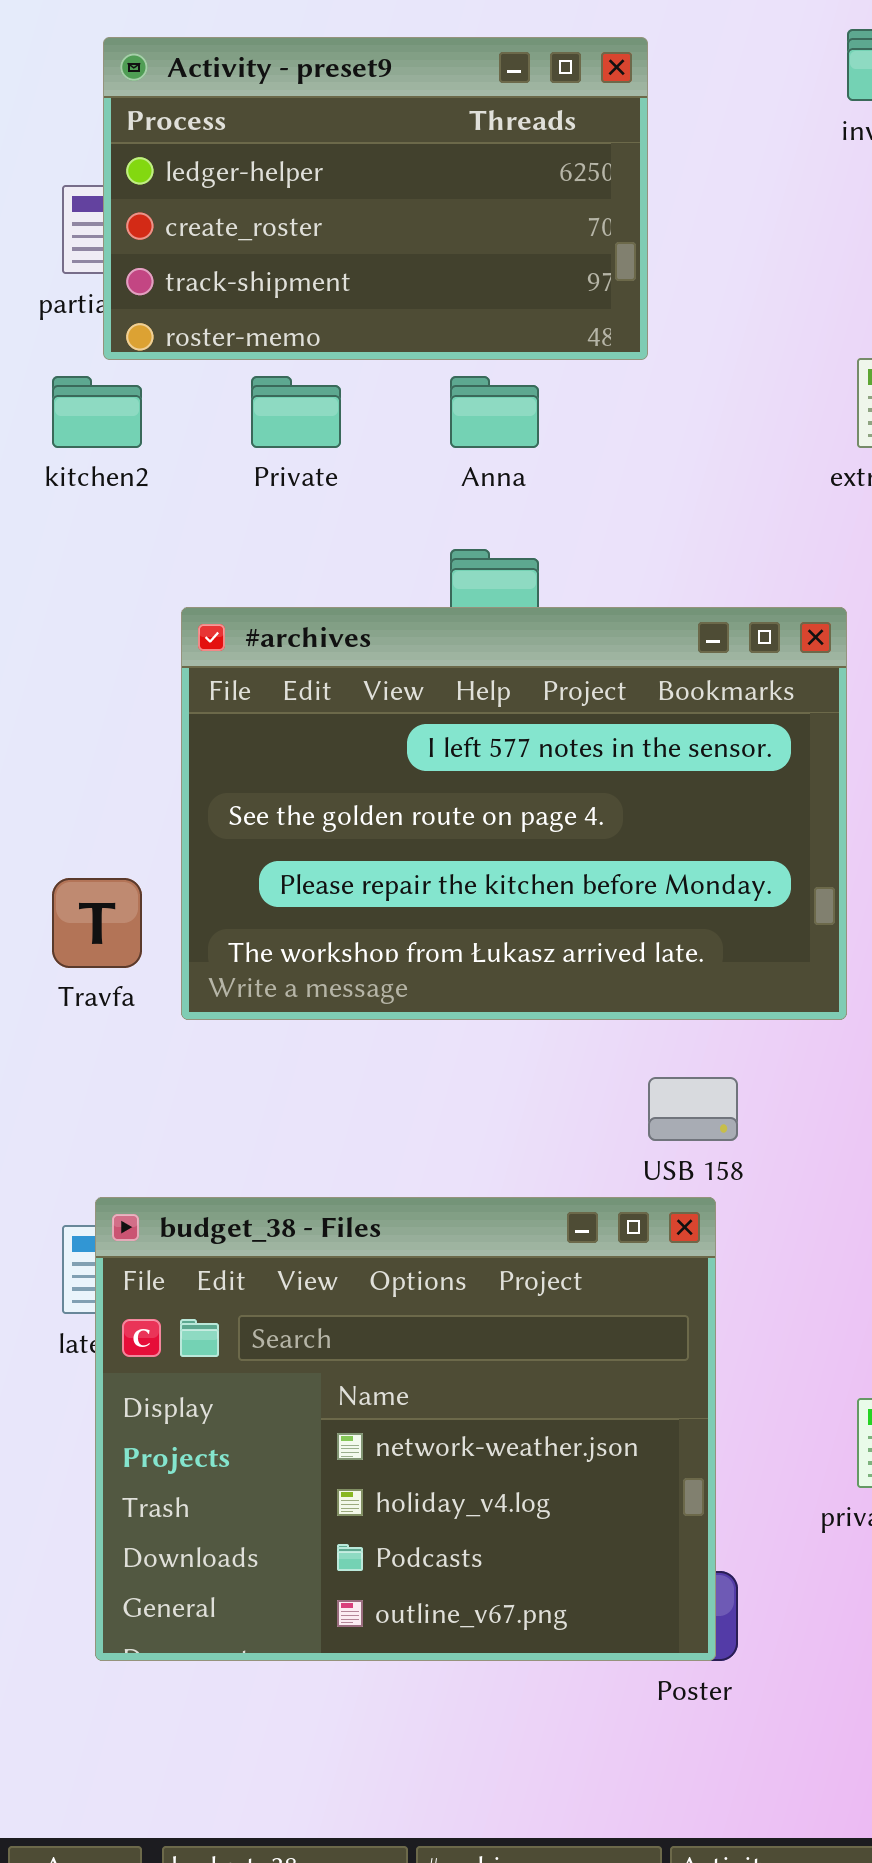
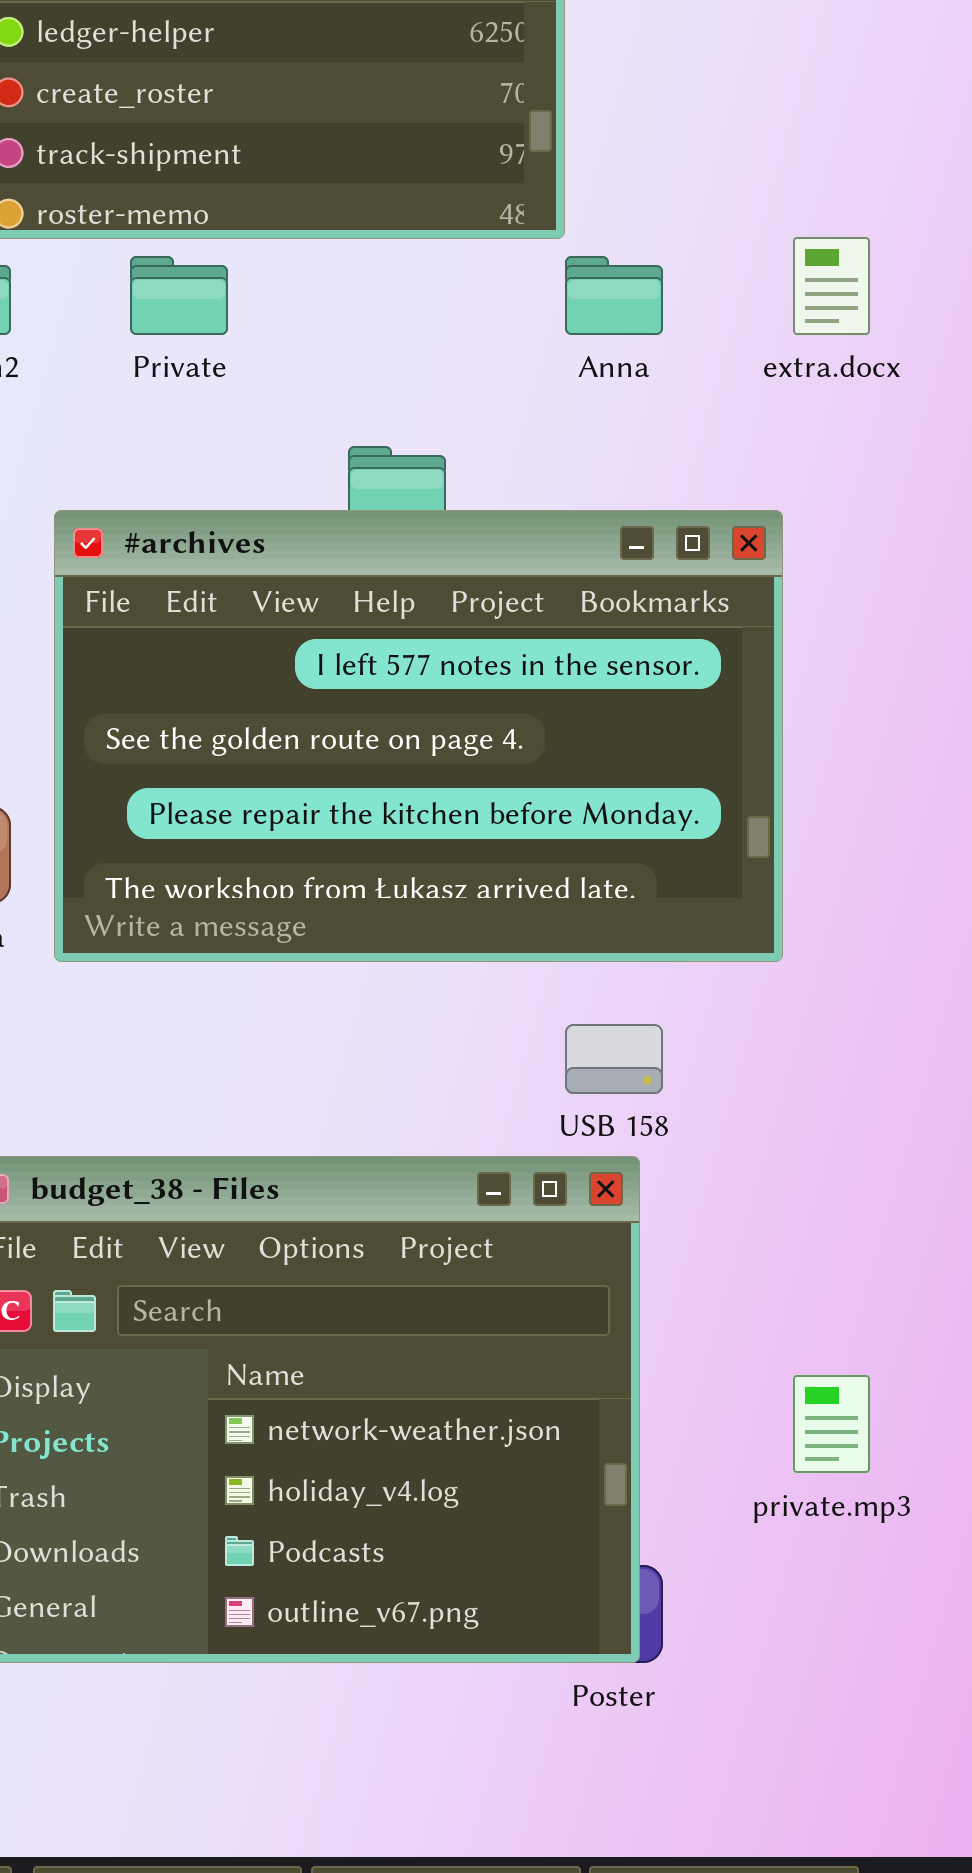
Anna: [450,376,539,448] -> [565,256,663,335], moved

